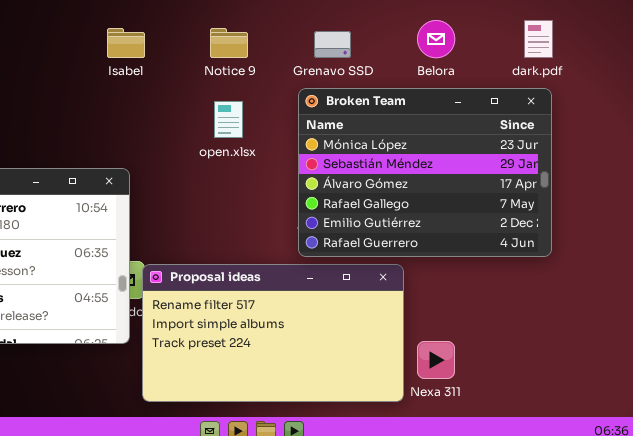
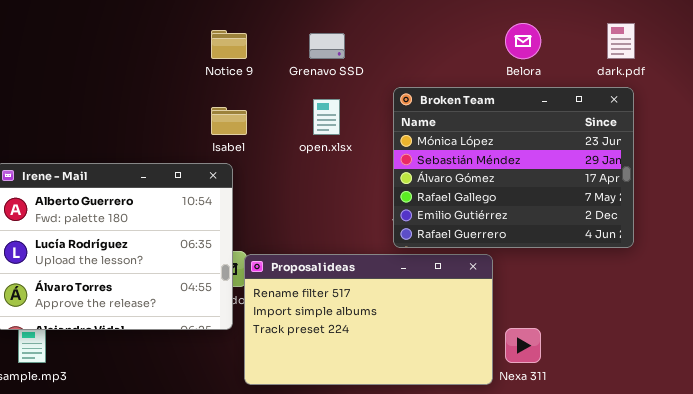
Isabel: [107,28,145,58] -> [211,107,247,135], moved
Notice 9: [210,28,248,58] -> [211,30,247,59], moved
Grenavo SSD: [314,31,351,58] -> [309,33,345,59], moved

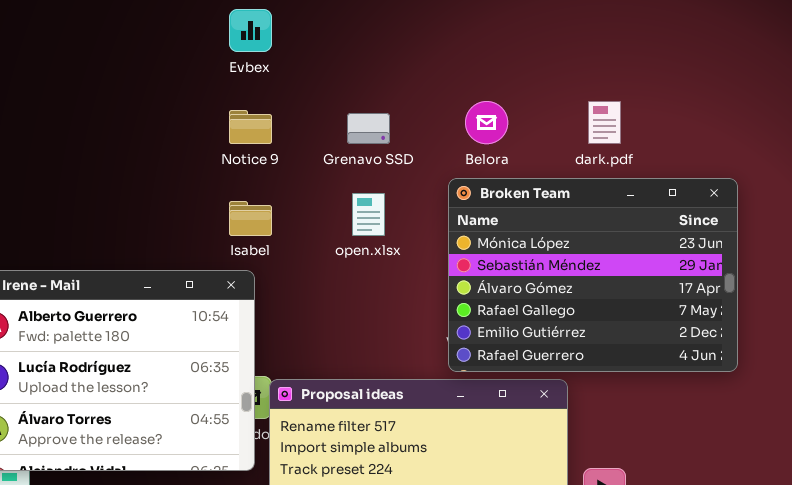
Belora: [505,23,541,59] -> [465,101,508,144], moved
dark.pdf: [607,23,635,59] -> [588,101,621,144], moved

